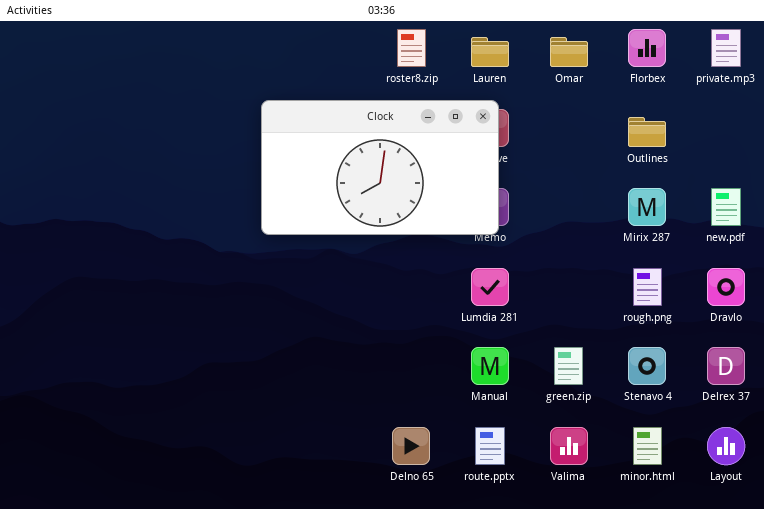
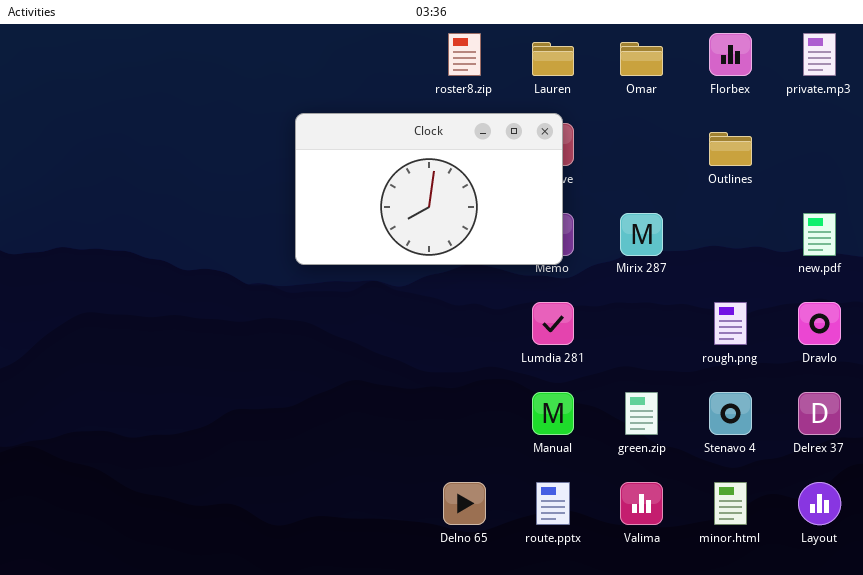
Mirix 287: [628,188,666,226] -> [620,213,663,256], moved

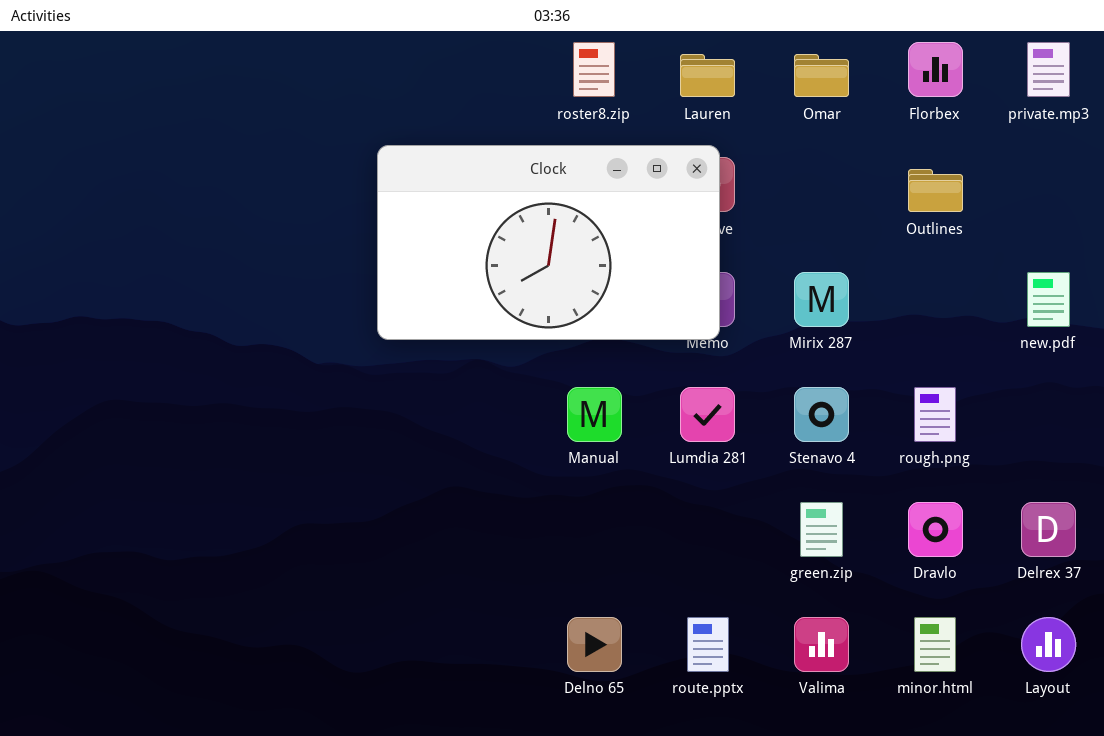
Dravlo: [798,302,841,345] -> [908,502,963,557], moved
Manual: [532,392,574,435] -> [567,387,622,442], moved
Stenavo 4: [709,392,752,435] -> [794,387,849,442], moved

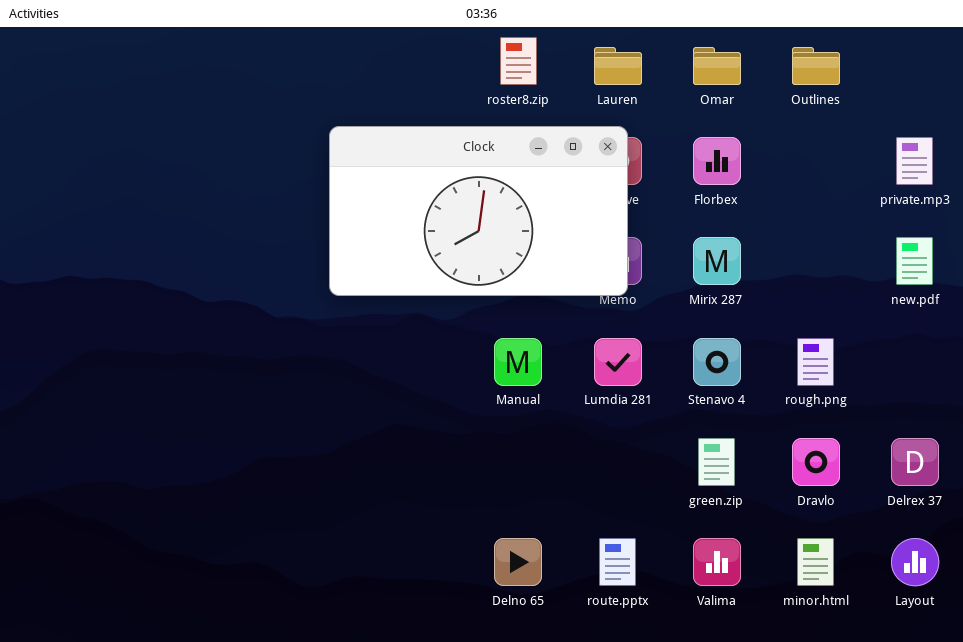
Florbex: [908,42,963,97] -> [693,137,741,185], moved
private.mp3: [1027,42,1070,97] -> [896,137,933,185], moved
Outlines: [908,169,963,212] -> [792,47,840,85], moved

